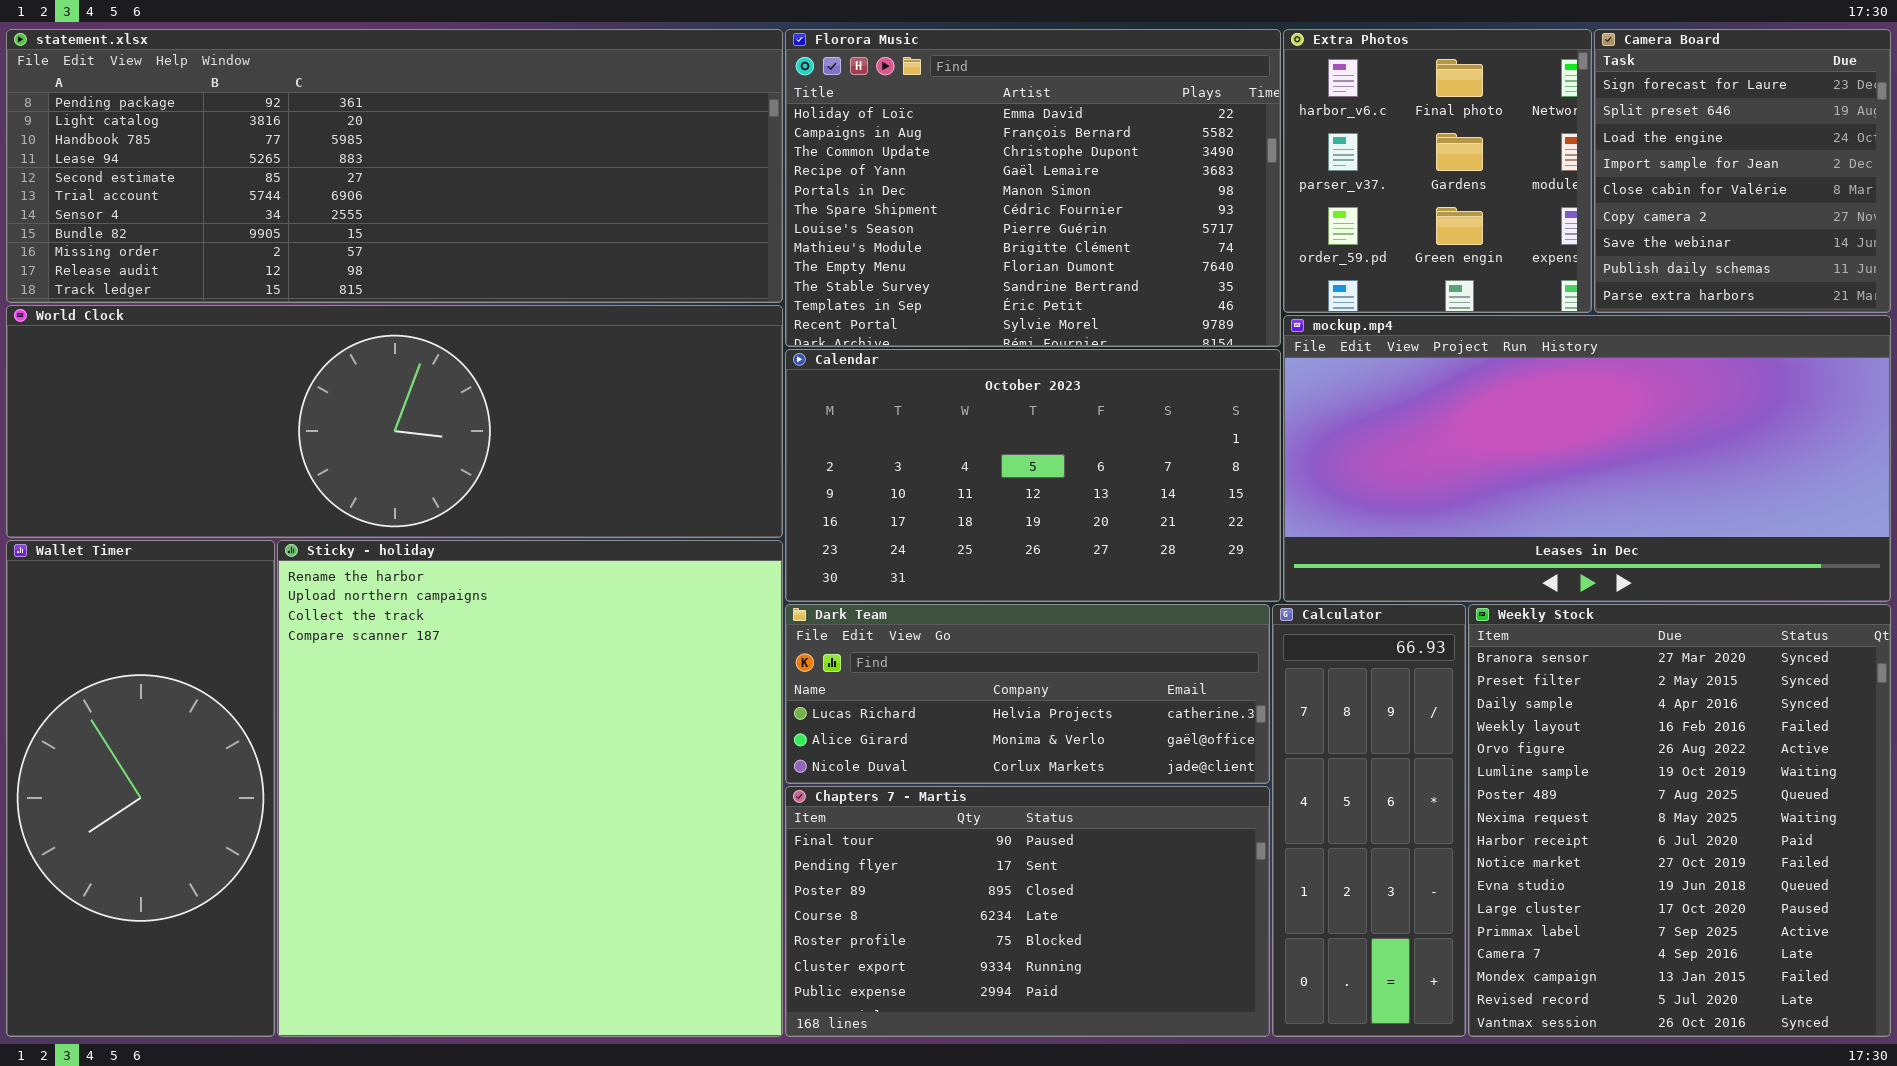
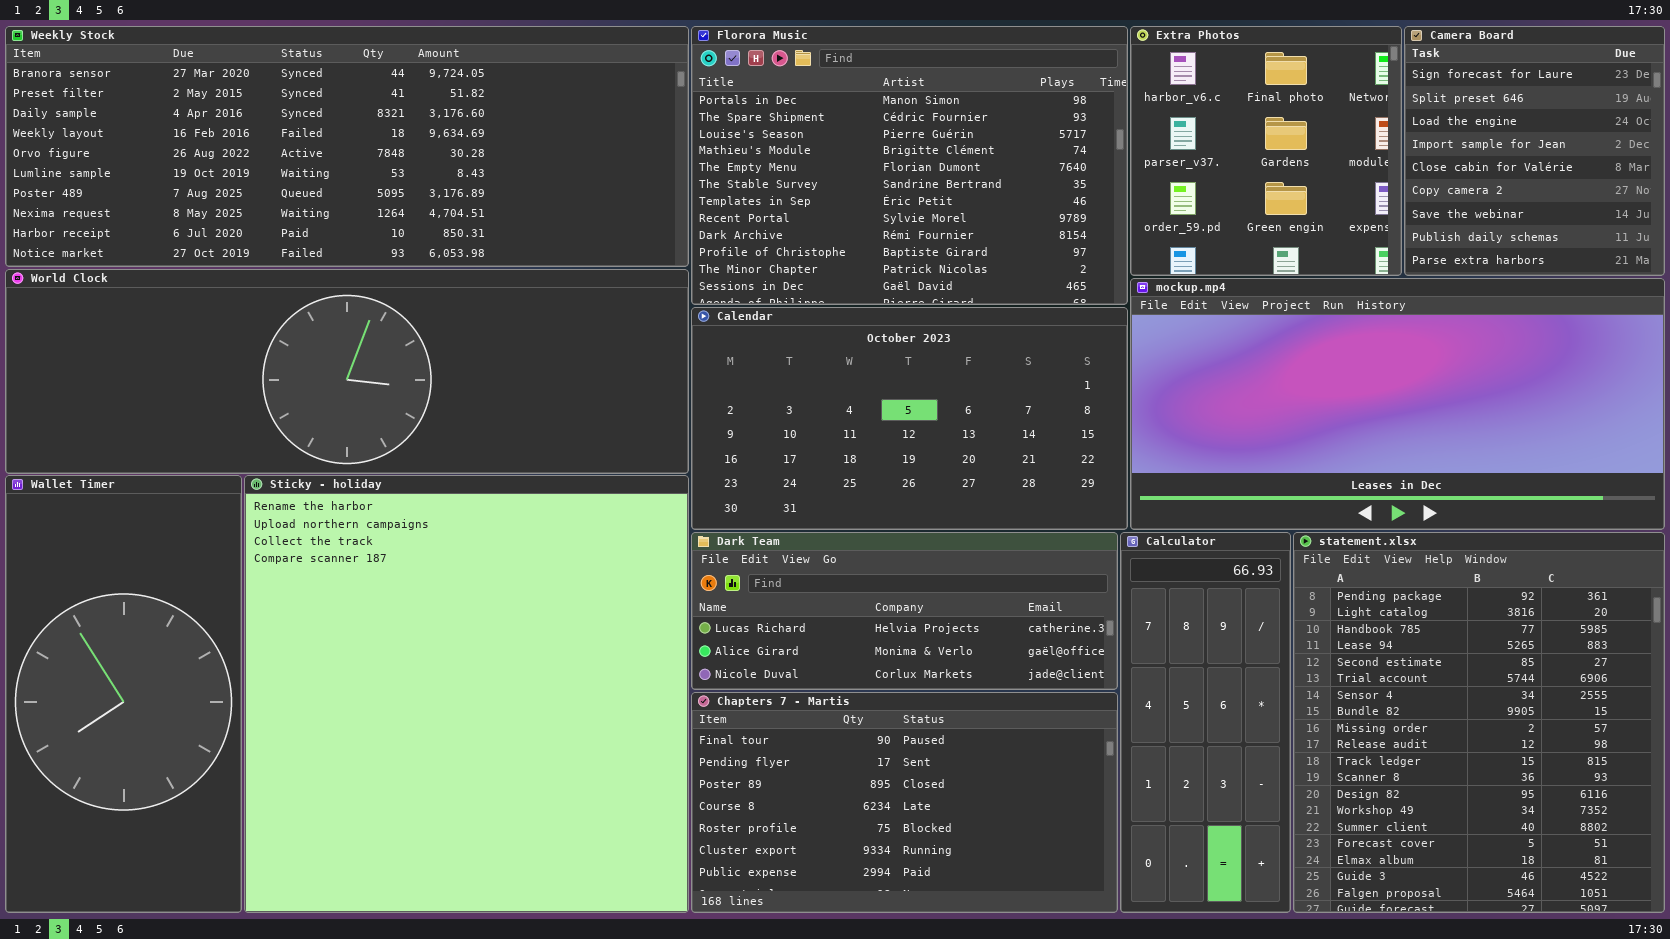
statement.xlsx: [6,29,783,303] -> [1293,532,1665,913], moved, resized
Florora Music: [785,29,1281,347] -> [691,26,1128,305], scrolled down 4 rows
Weekly Stock: [1468,604,1891,1037] -> [5,26,689,267], moved, resized

